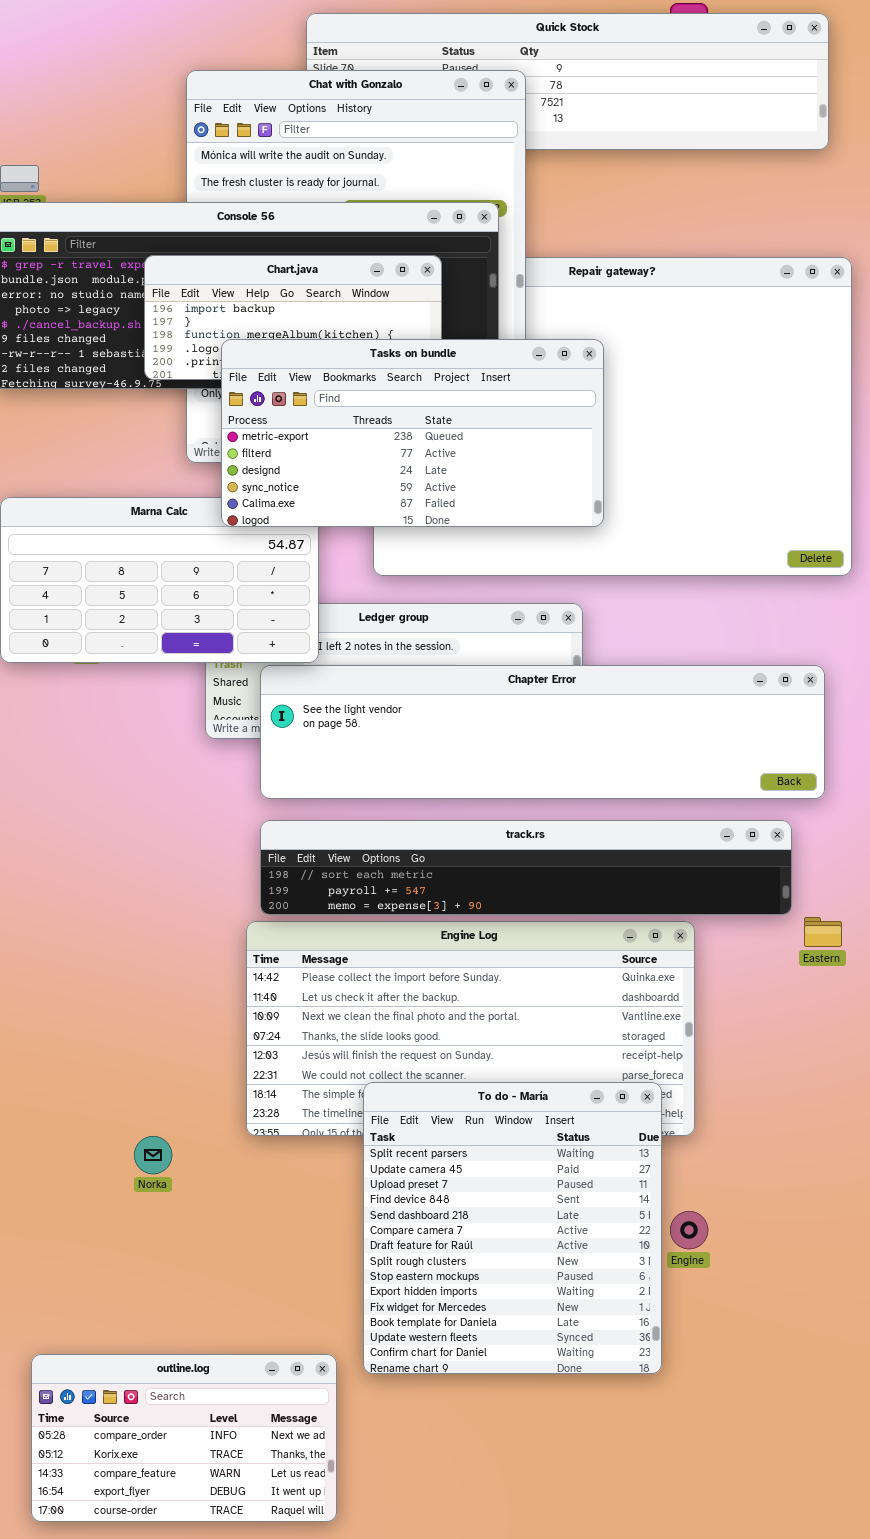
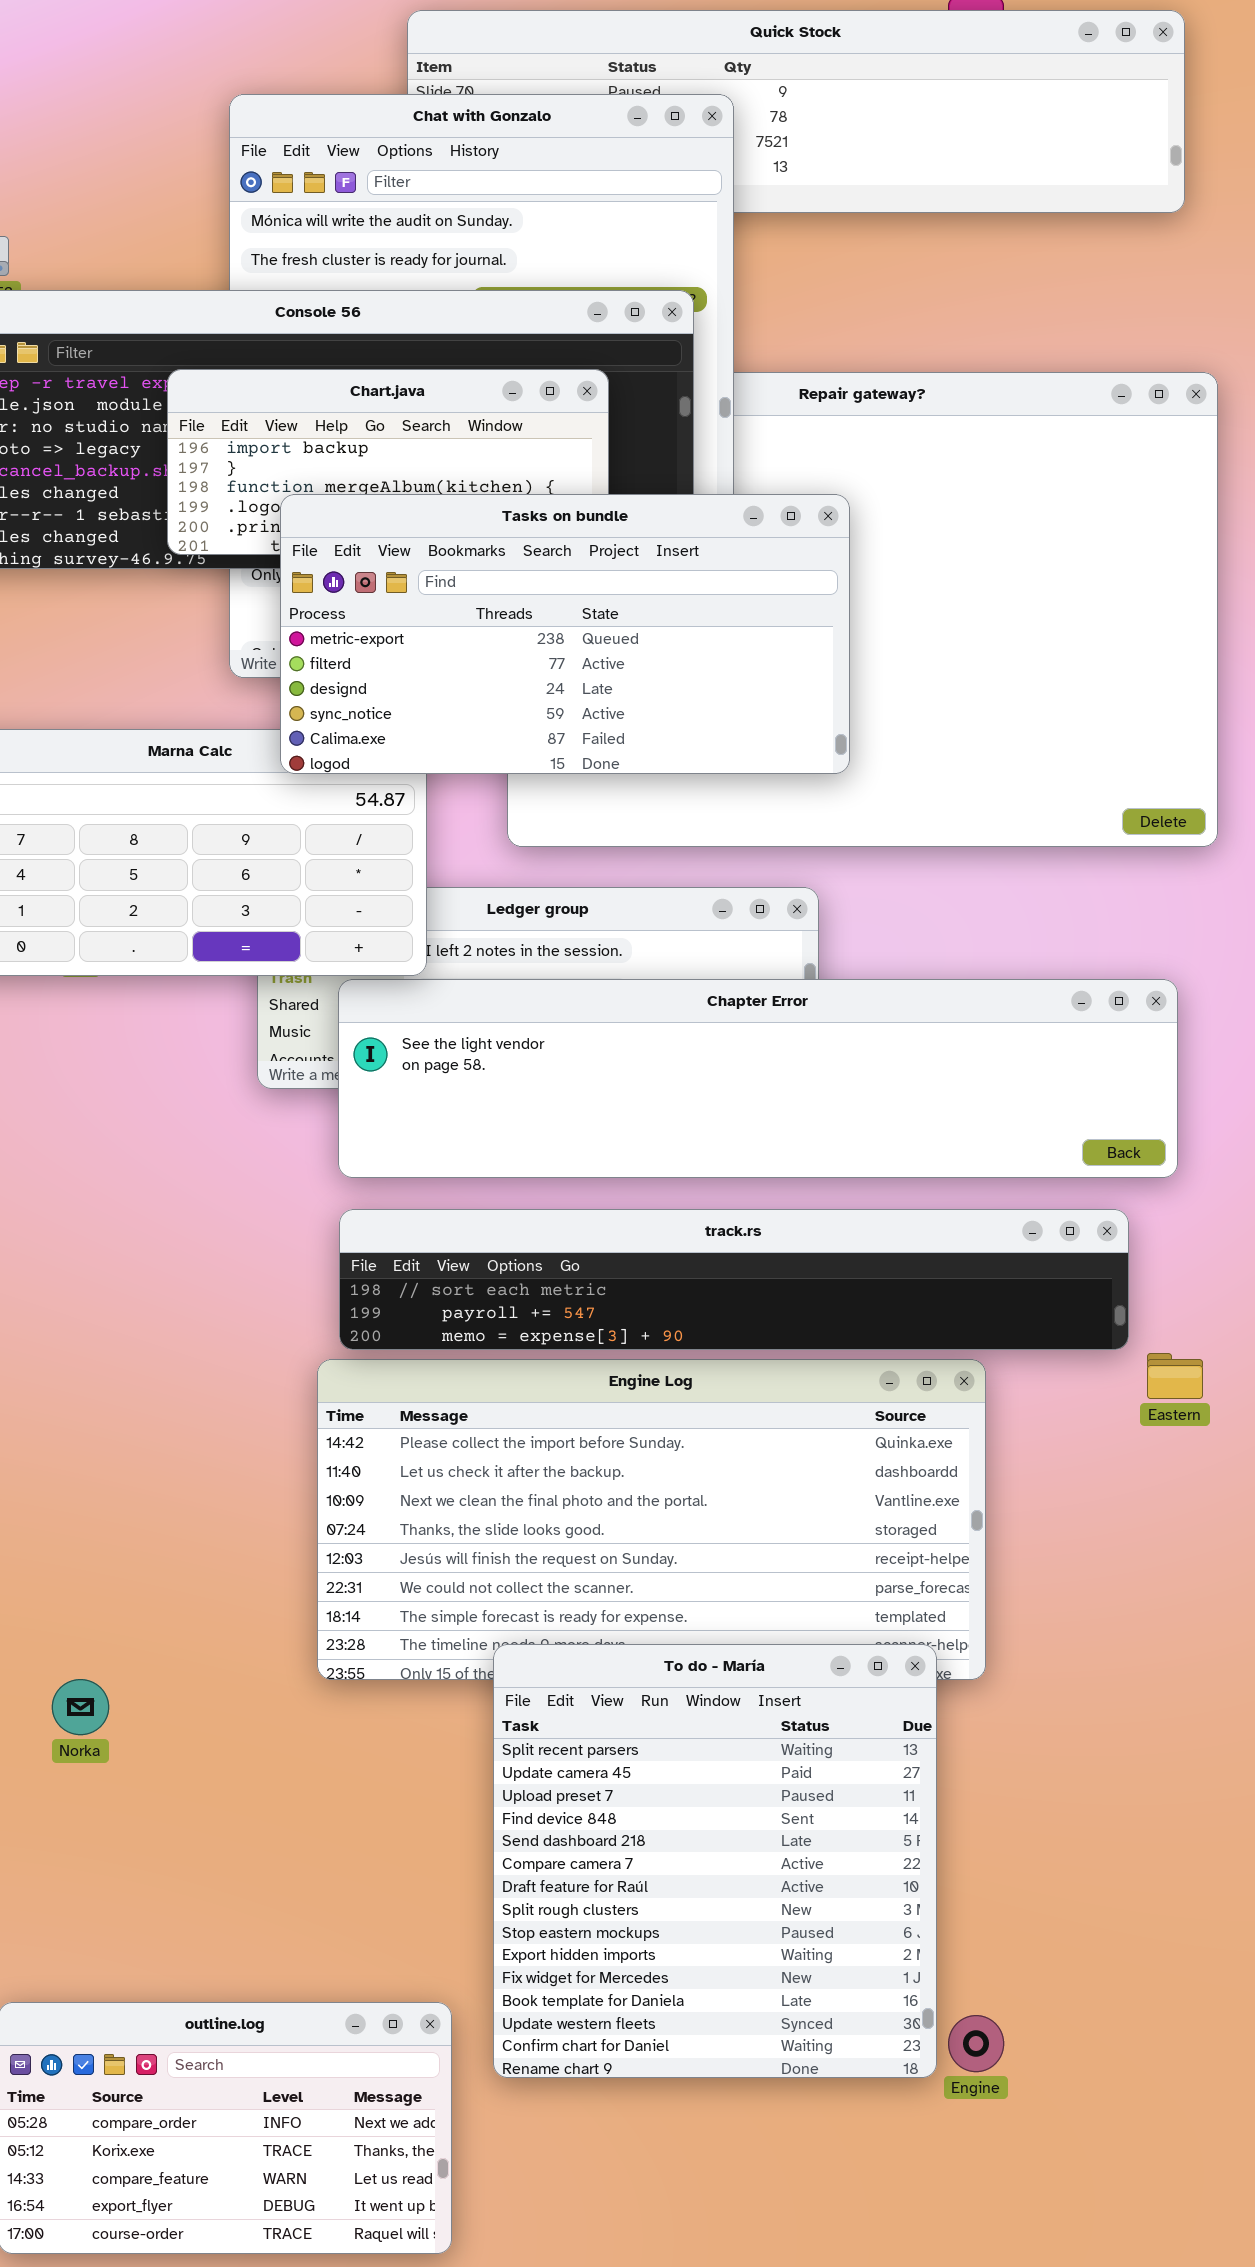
To do - María: [363,1082,662,1374] -> [493,1644,937,2078], moved
Norka: [134,1136,172,1174] -> [52,1679,109,1735], moved
Engine: [670,1211,708,1249] -> [948,2015,1004,2072], moved

